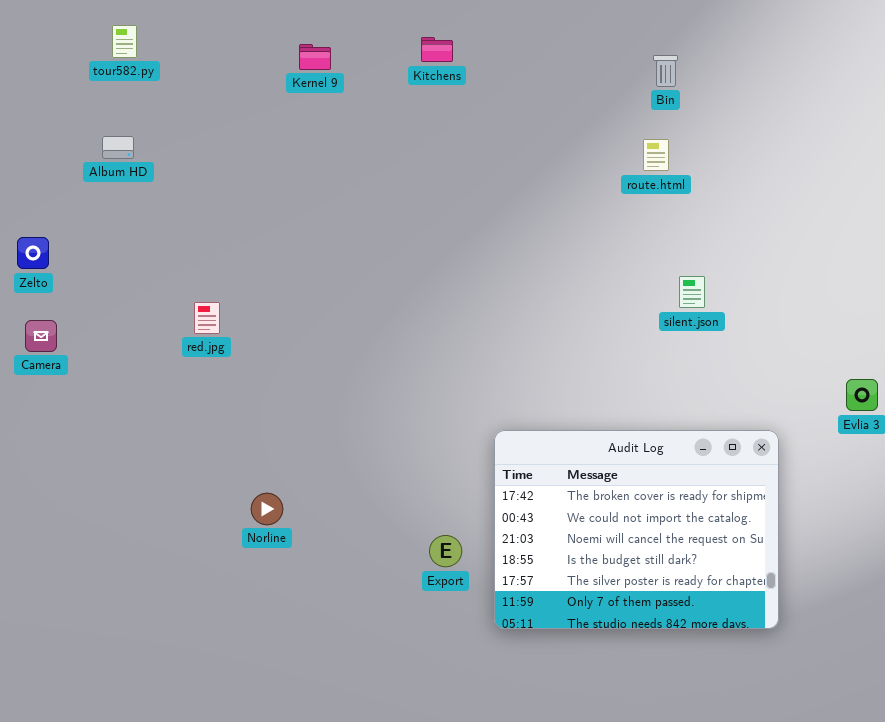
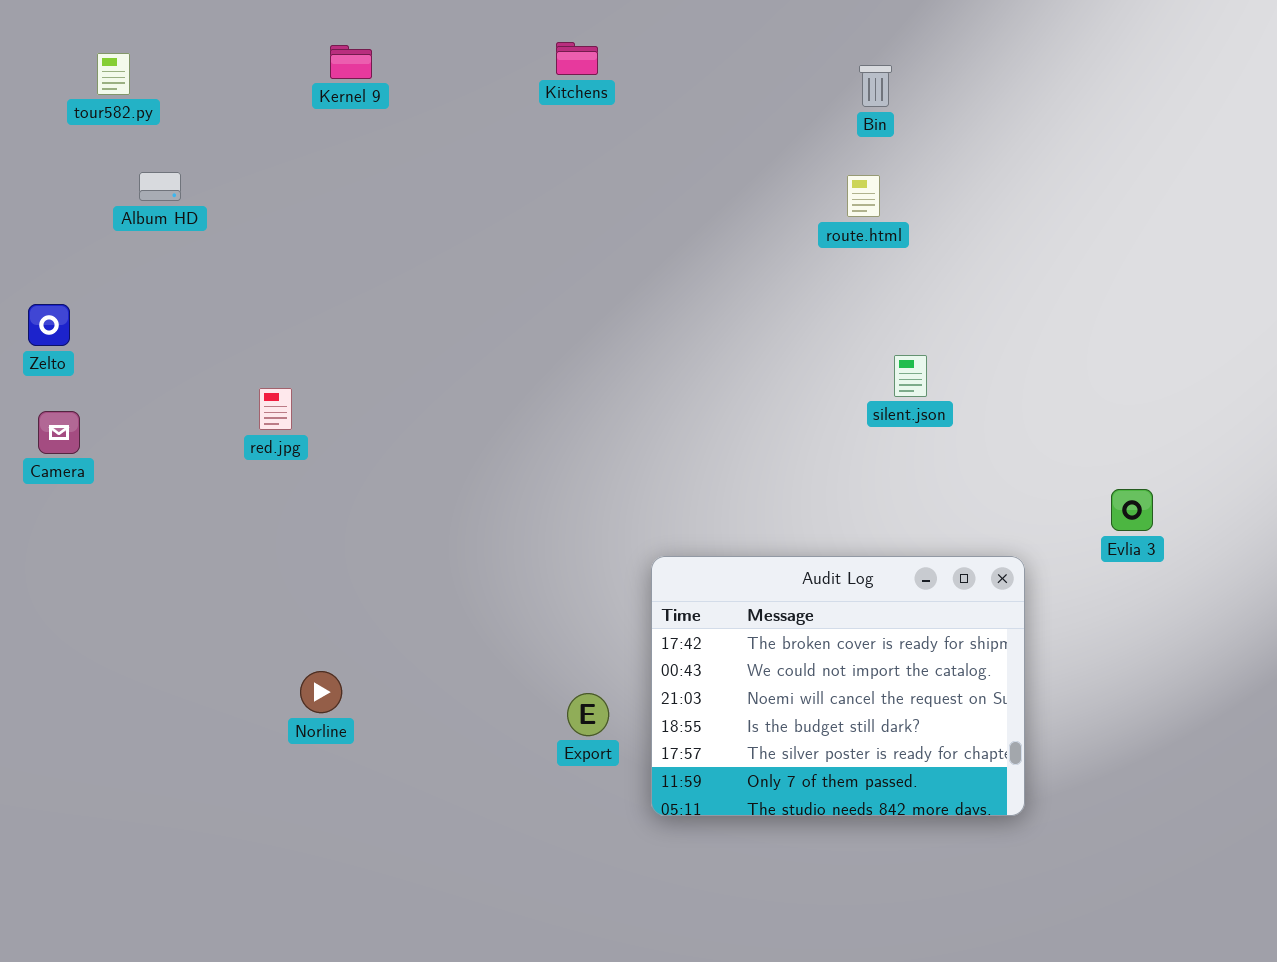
tour582.py: [112,25,137,58] -> [97,53,130,95], moved
Kernel 9: [299,44,331,70] -> [330,45,372,79], moved
Norline: [251,493,283,525] -> [300,671,342,713], moved

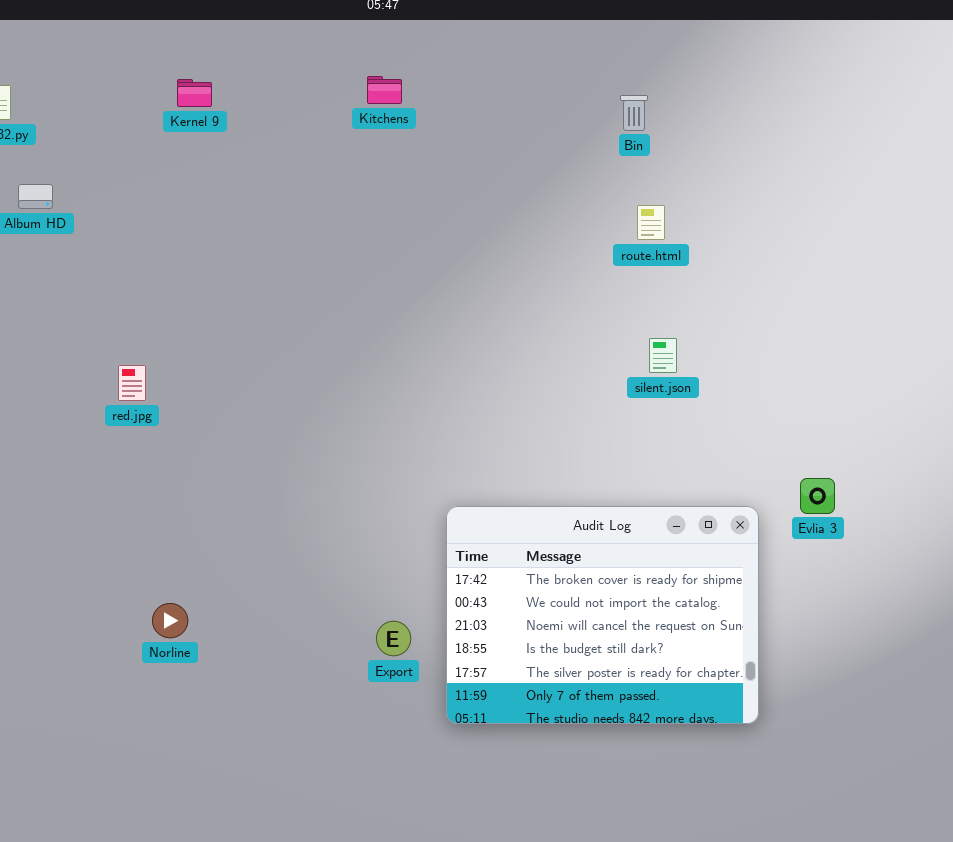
route.html: [847,175,880,217] -> [637,205,665,240], moved
Evlia 3: [1111,489,1153,531] -> [800,478,835,514], moved

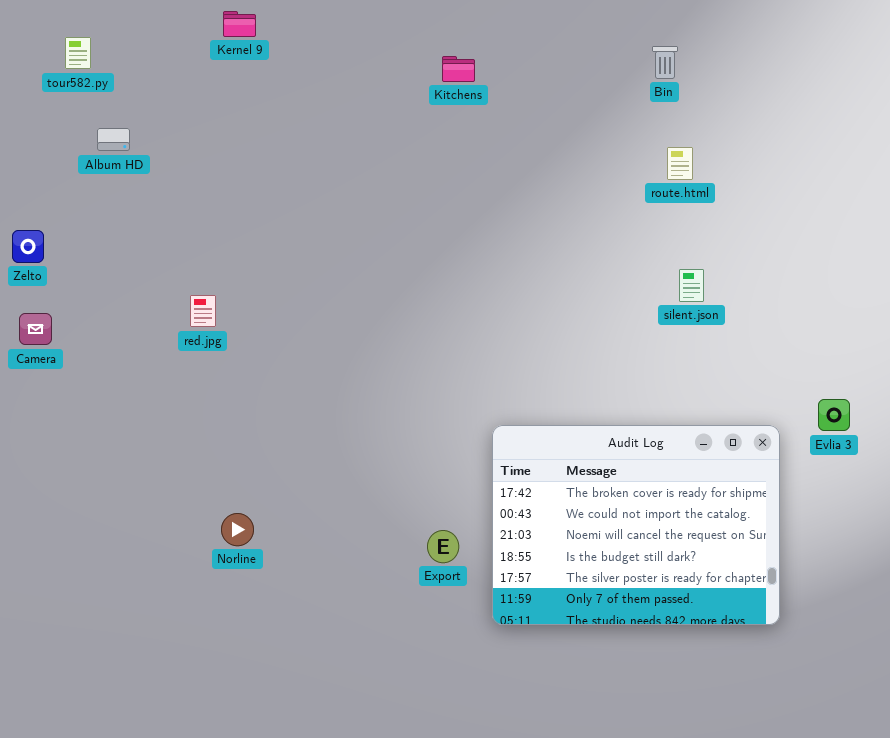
Kitchens: [367,76,402,104] -> [442,56,475,82], moved
Kernel 9: [177,79,212,107] -> [223,11,256,37], moved

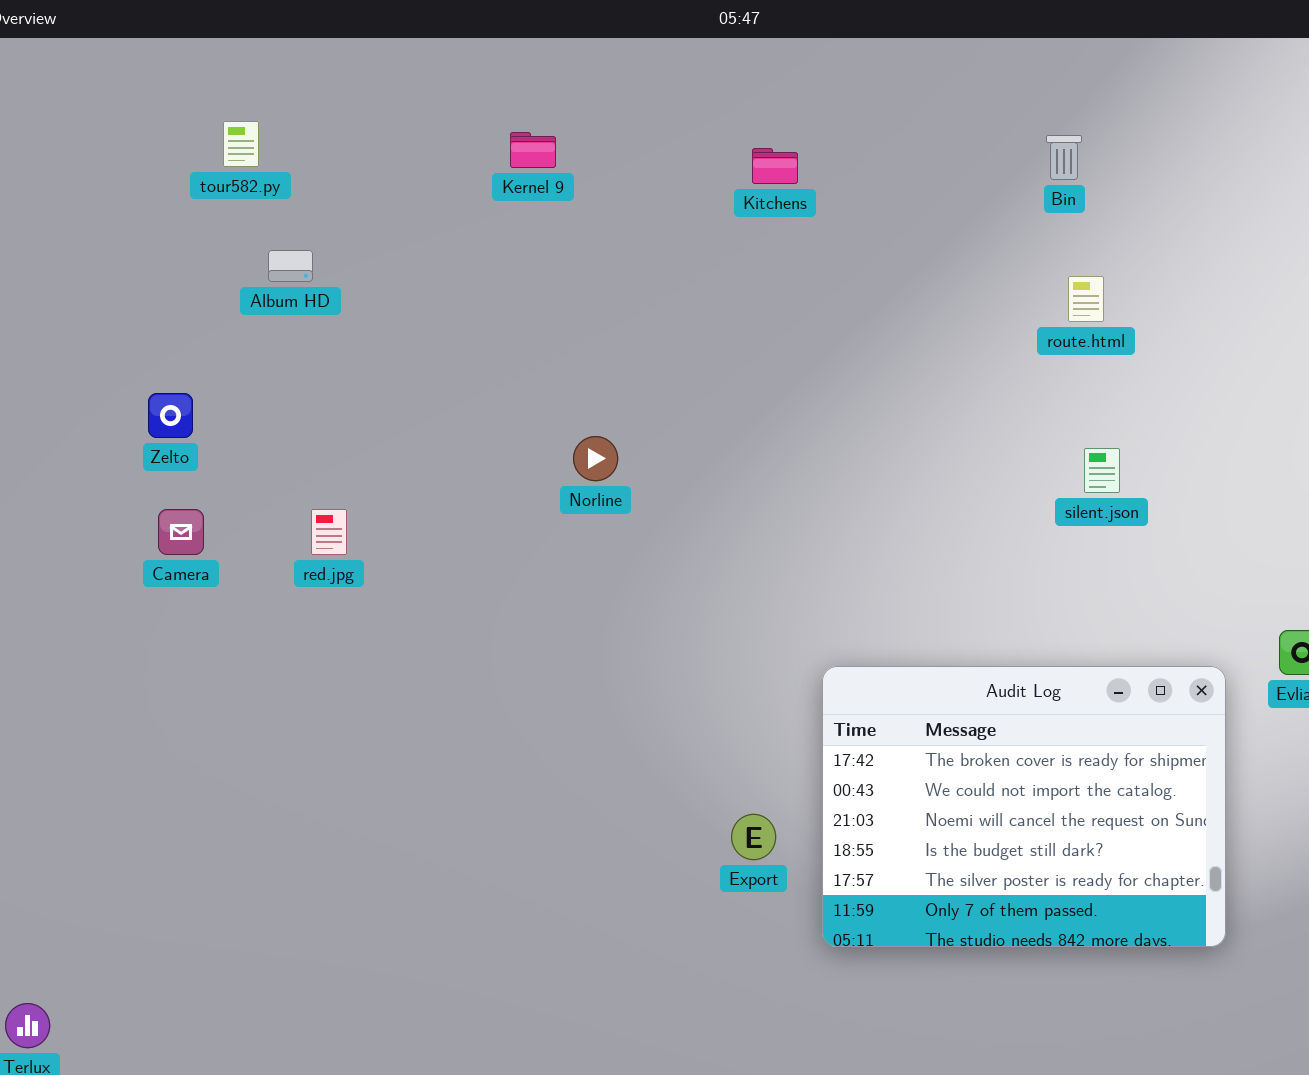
Kernel 9: [223,11,256,37] -> [510,132,556,168], moved
red.jpg: [190,295,216,327] -> [311,509,347,555], moved
Norline: [221,513,254,546] -> [573,436,618,481], moved

